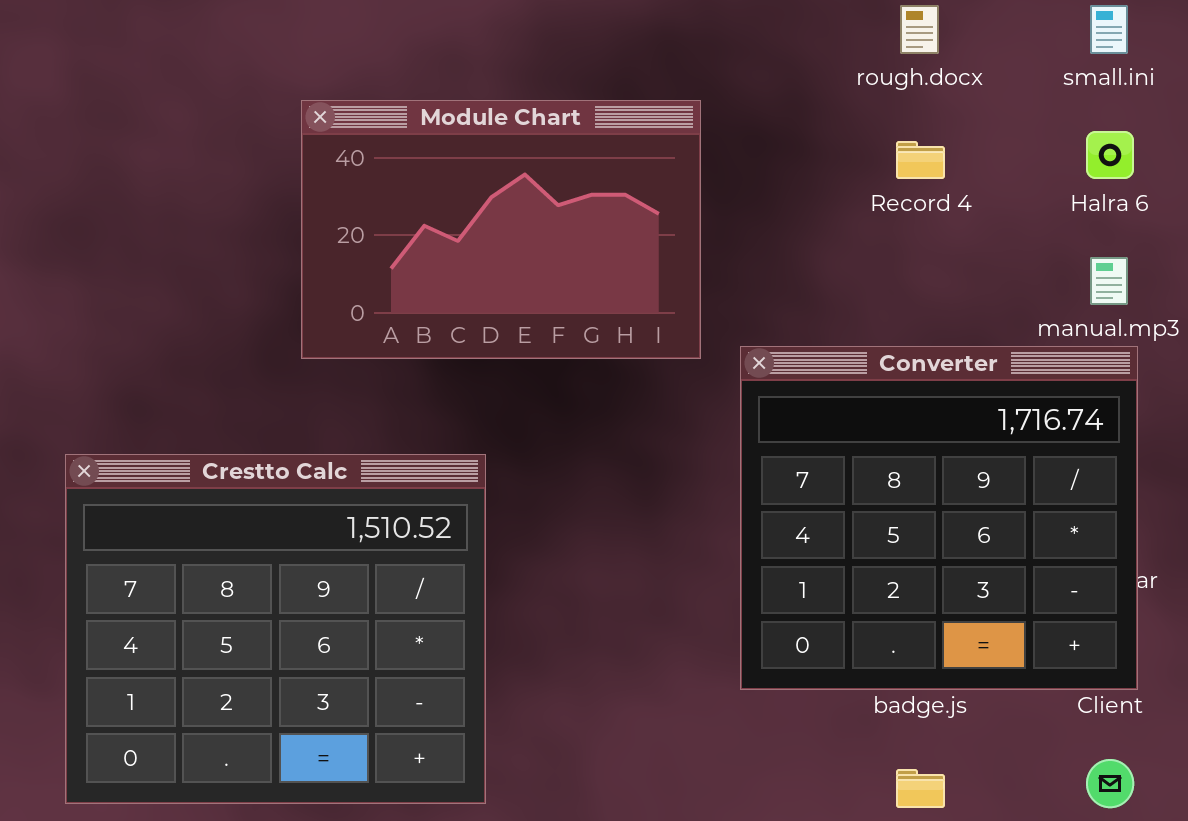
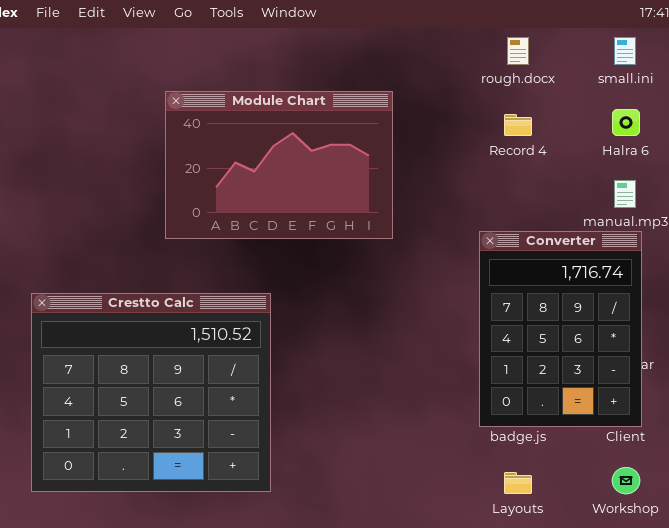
Converter: [740,346,1138,690] -> [479,231,642,427], resized

